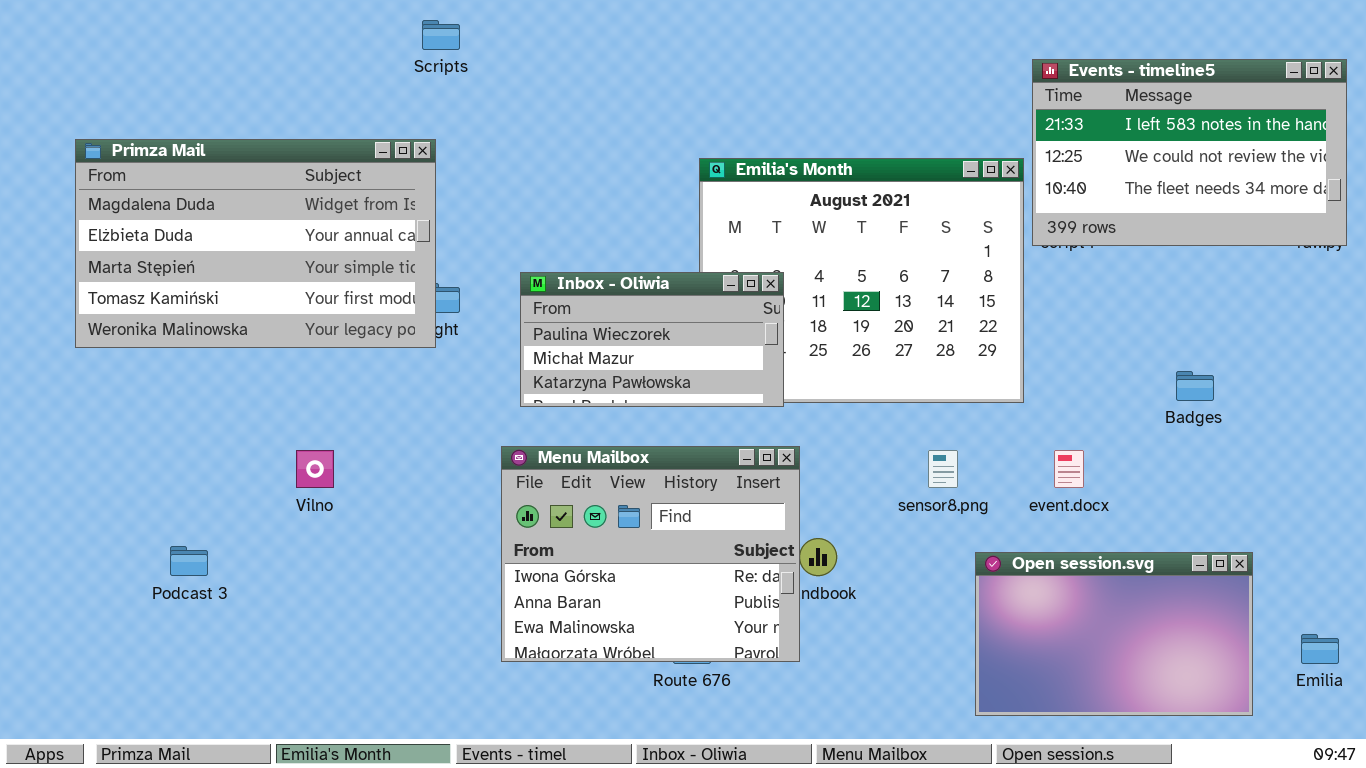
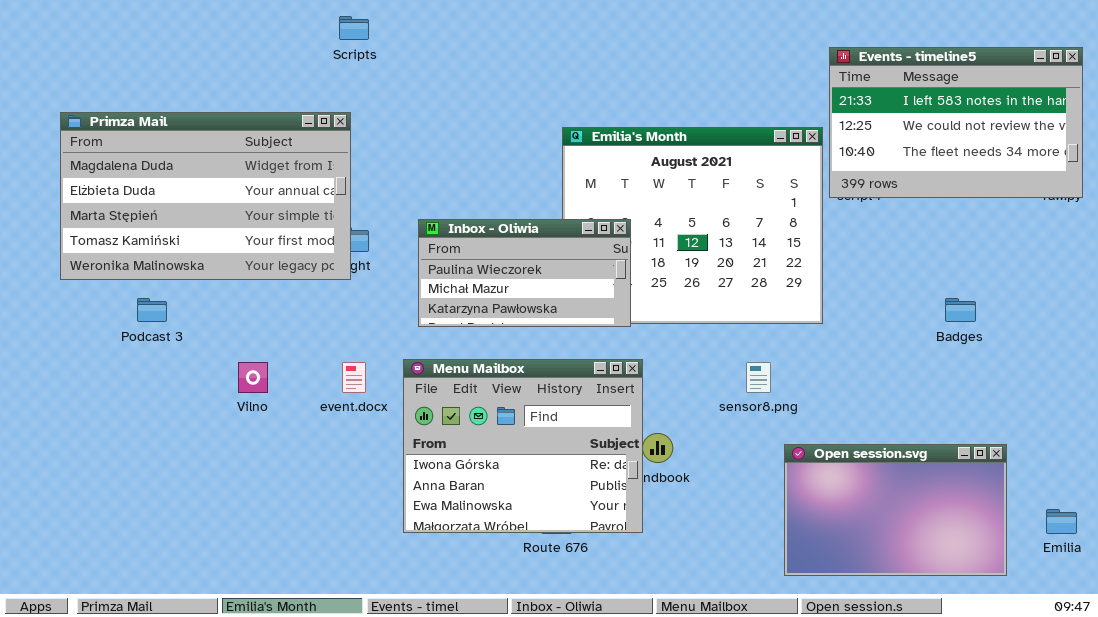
event.docx: [1054,450,1084,488] -> [342,362,366,393], moved
Podcast 3: [170,546,208,576] -> [137,298,167,322], moved

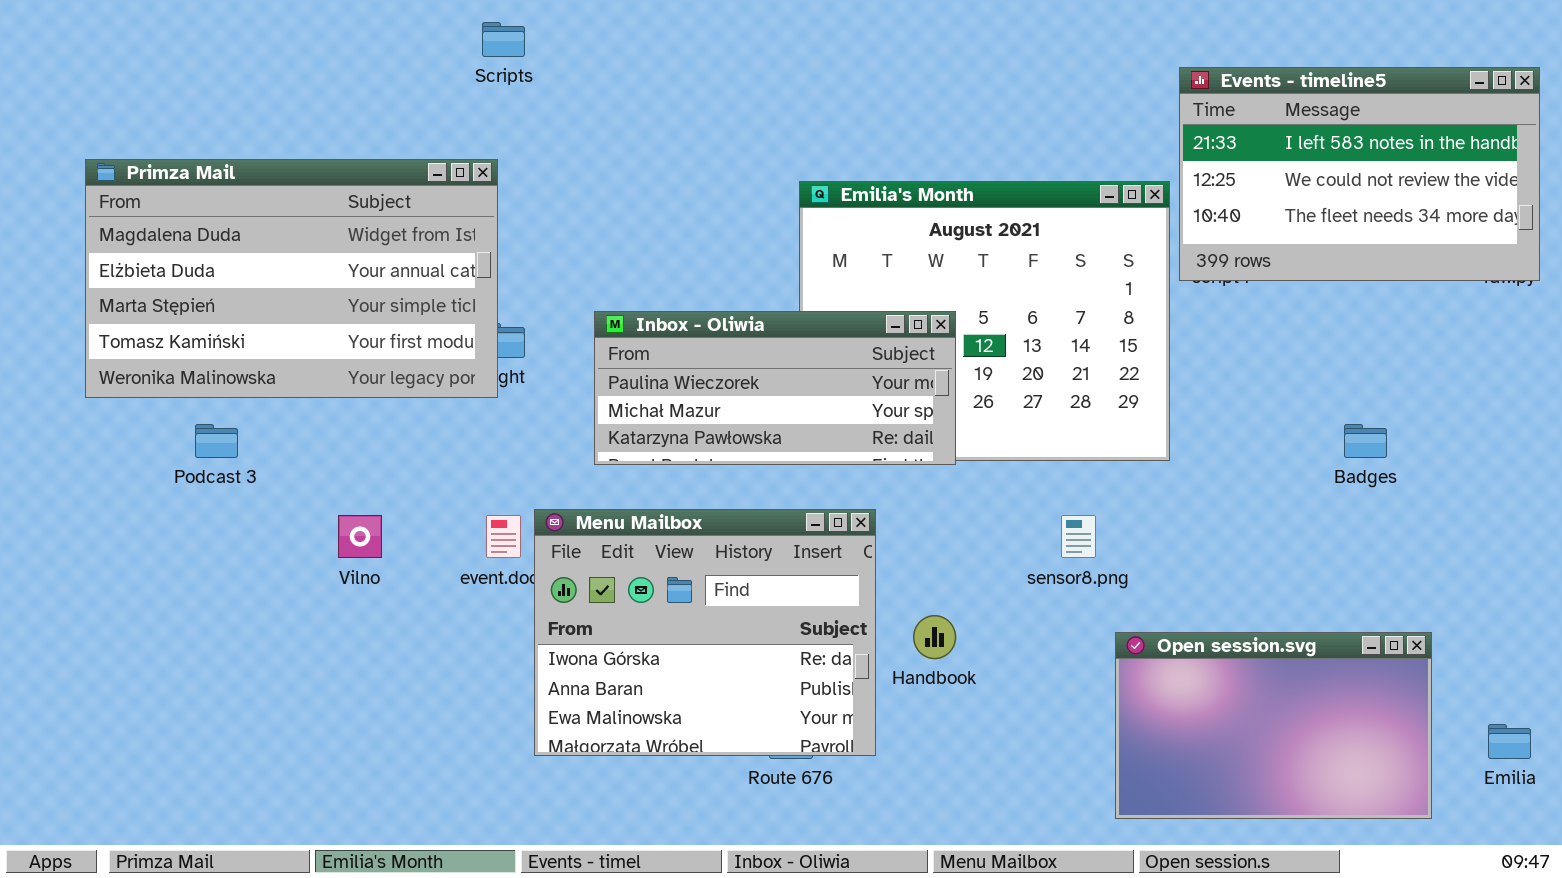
Inbox - Oliwia: [418,219,631,327] -> [594,311,956,465], resized
Menu Mailbox: [403,359,643,533] -> [534,509,876,756], moved

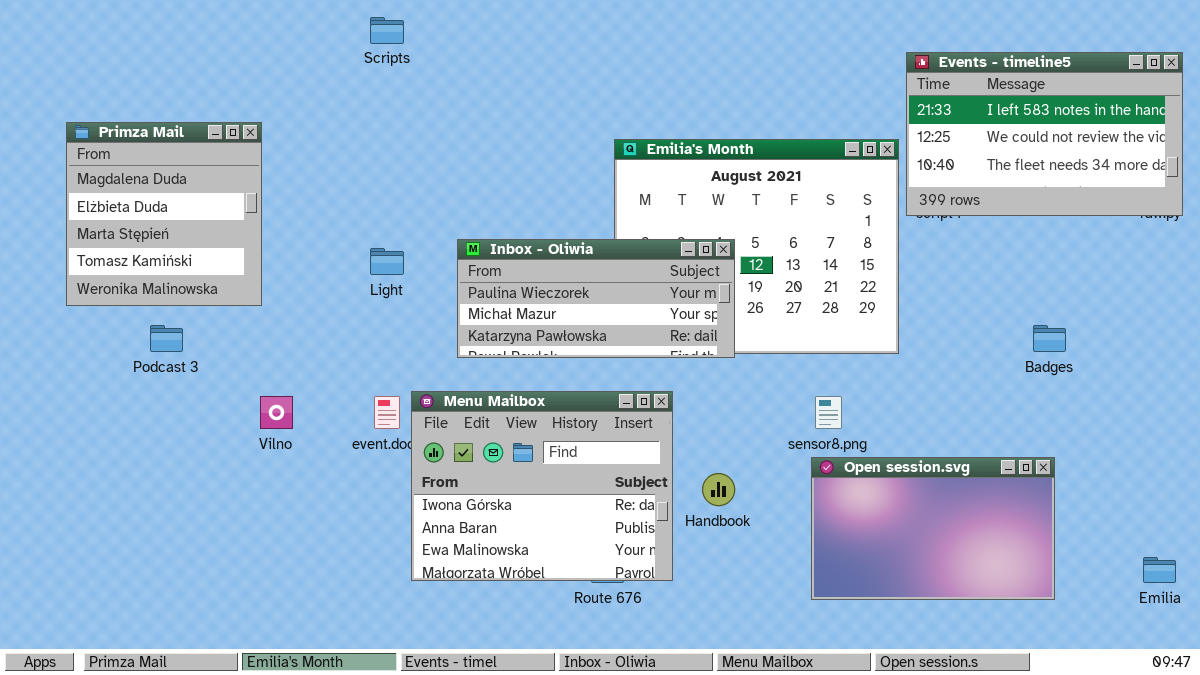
Primza Mail: [85,159,498,398] -> [66,122,262,306], resized
Open session.svg: [1115,632,1432,819] -> [811,457,1055,600], moved

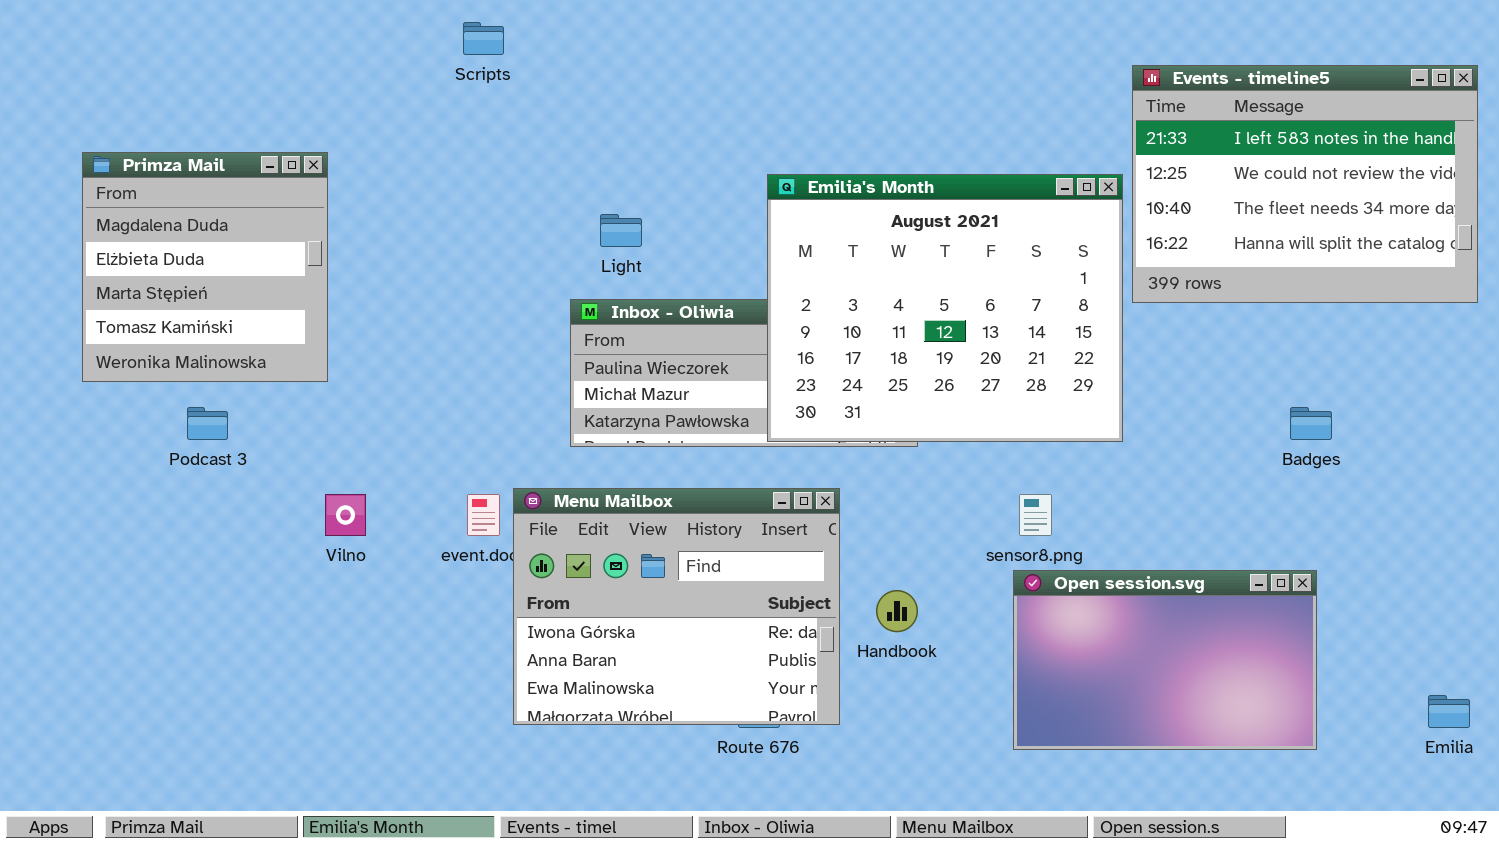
Events - timeline5: [906,52,1183,216] -> [1132,65,1478,303], resized
Emilia's Month: [614,139,899,354] -> [767,174,1123,442], raised
Light: [370,248,404,275] -> [600,214,642,247], moved

